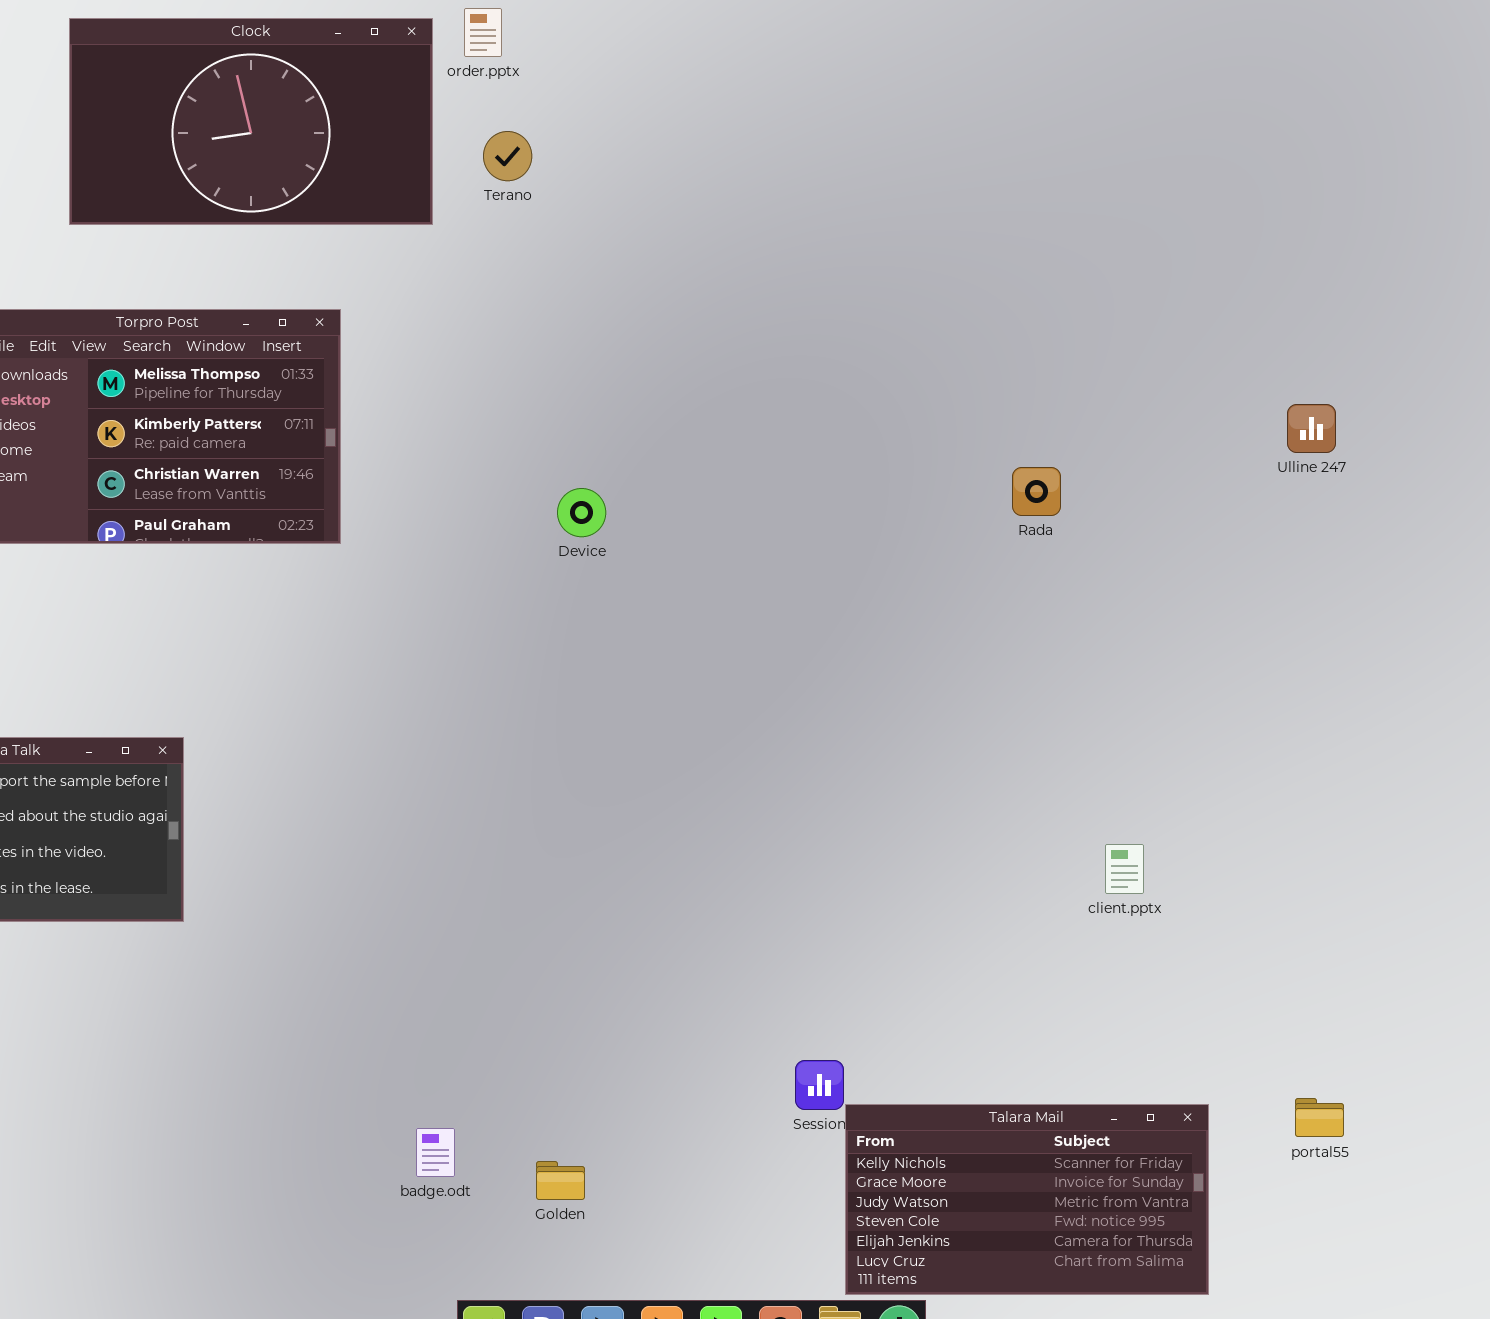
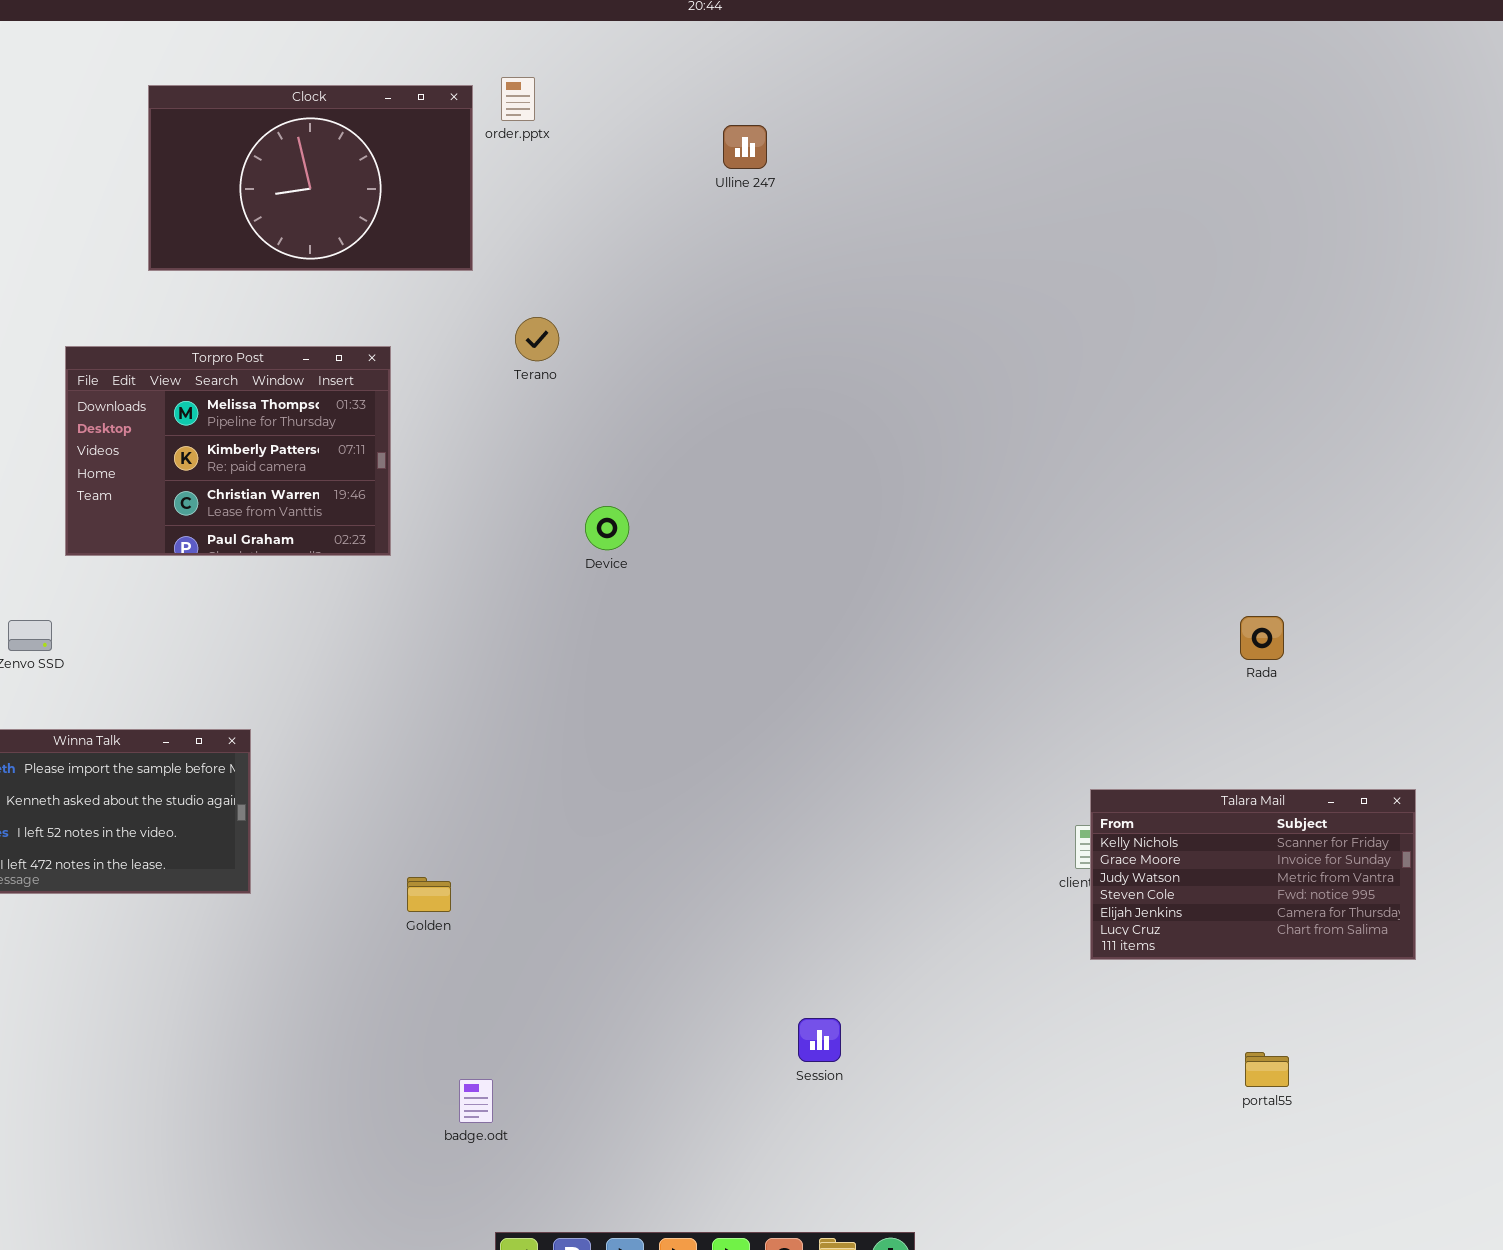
Terano: [483,131,532,181] -> [515,317,559,361], moved
Ulline 247: [1287,404,1336,453] -> [723,125,767,169], moved
Rada: [1012,467,1061,516] -> [1240,616,1284,660], moved
Talara Mail: [845,1104,1209,1295] -> [1090,789,1416,960], moved
Golden: [536,1161,585,1200] -> [407,877,451,912], moved

